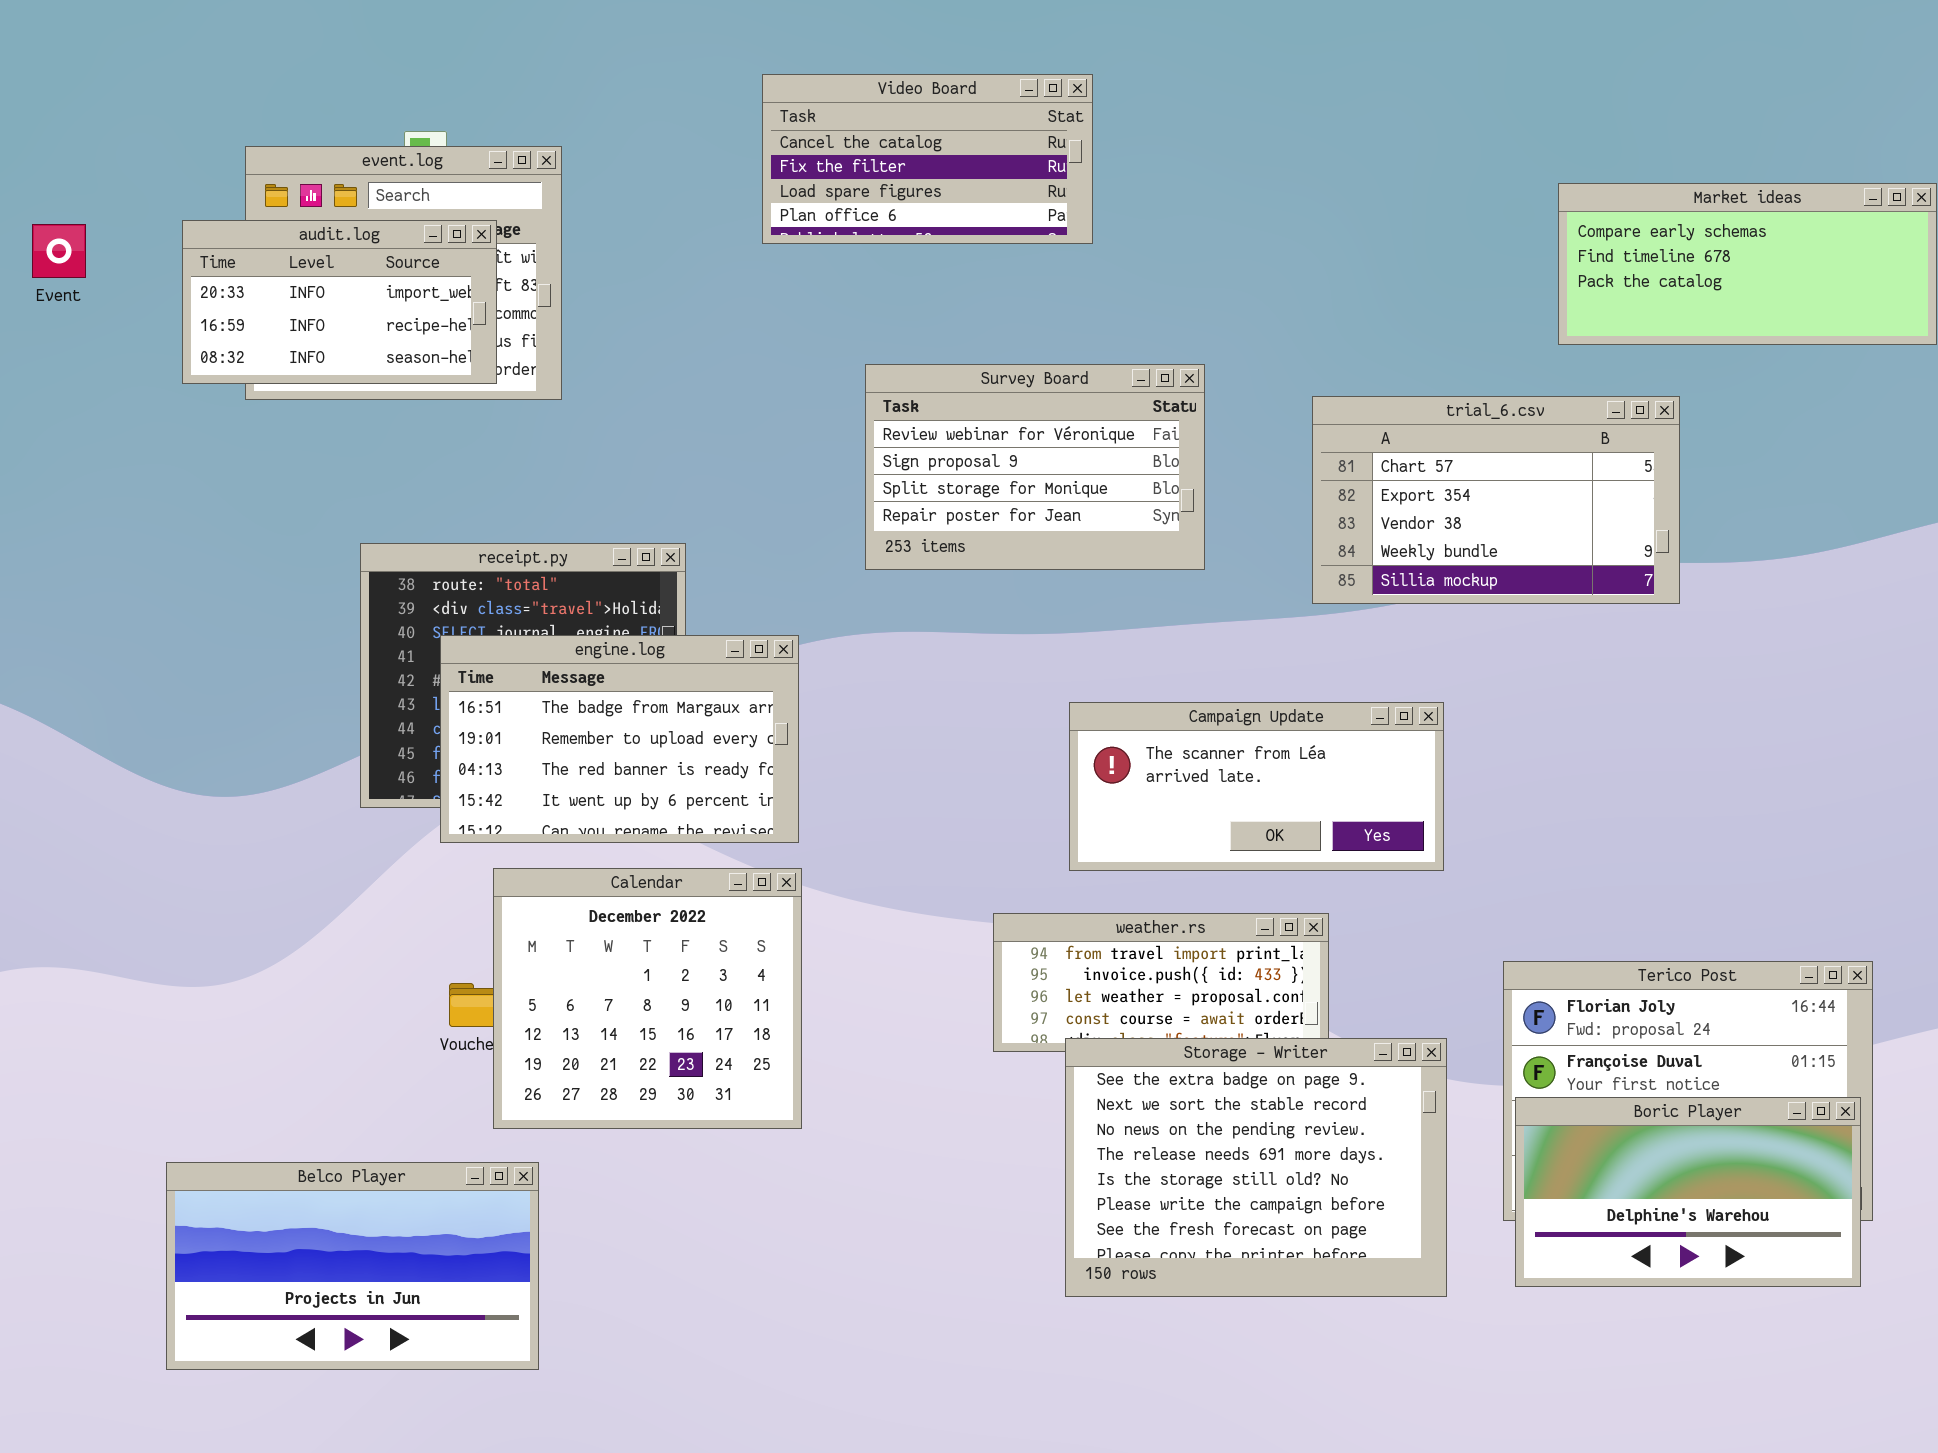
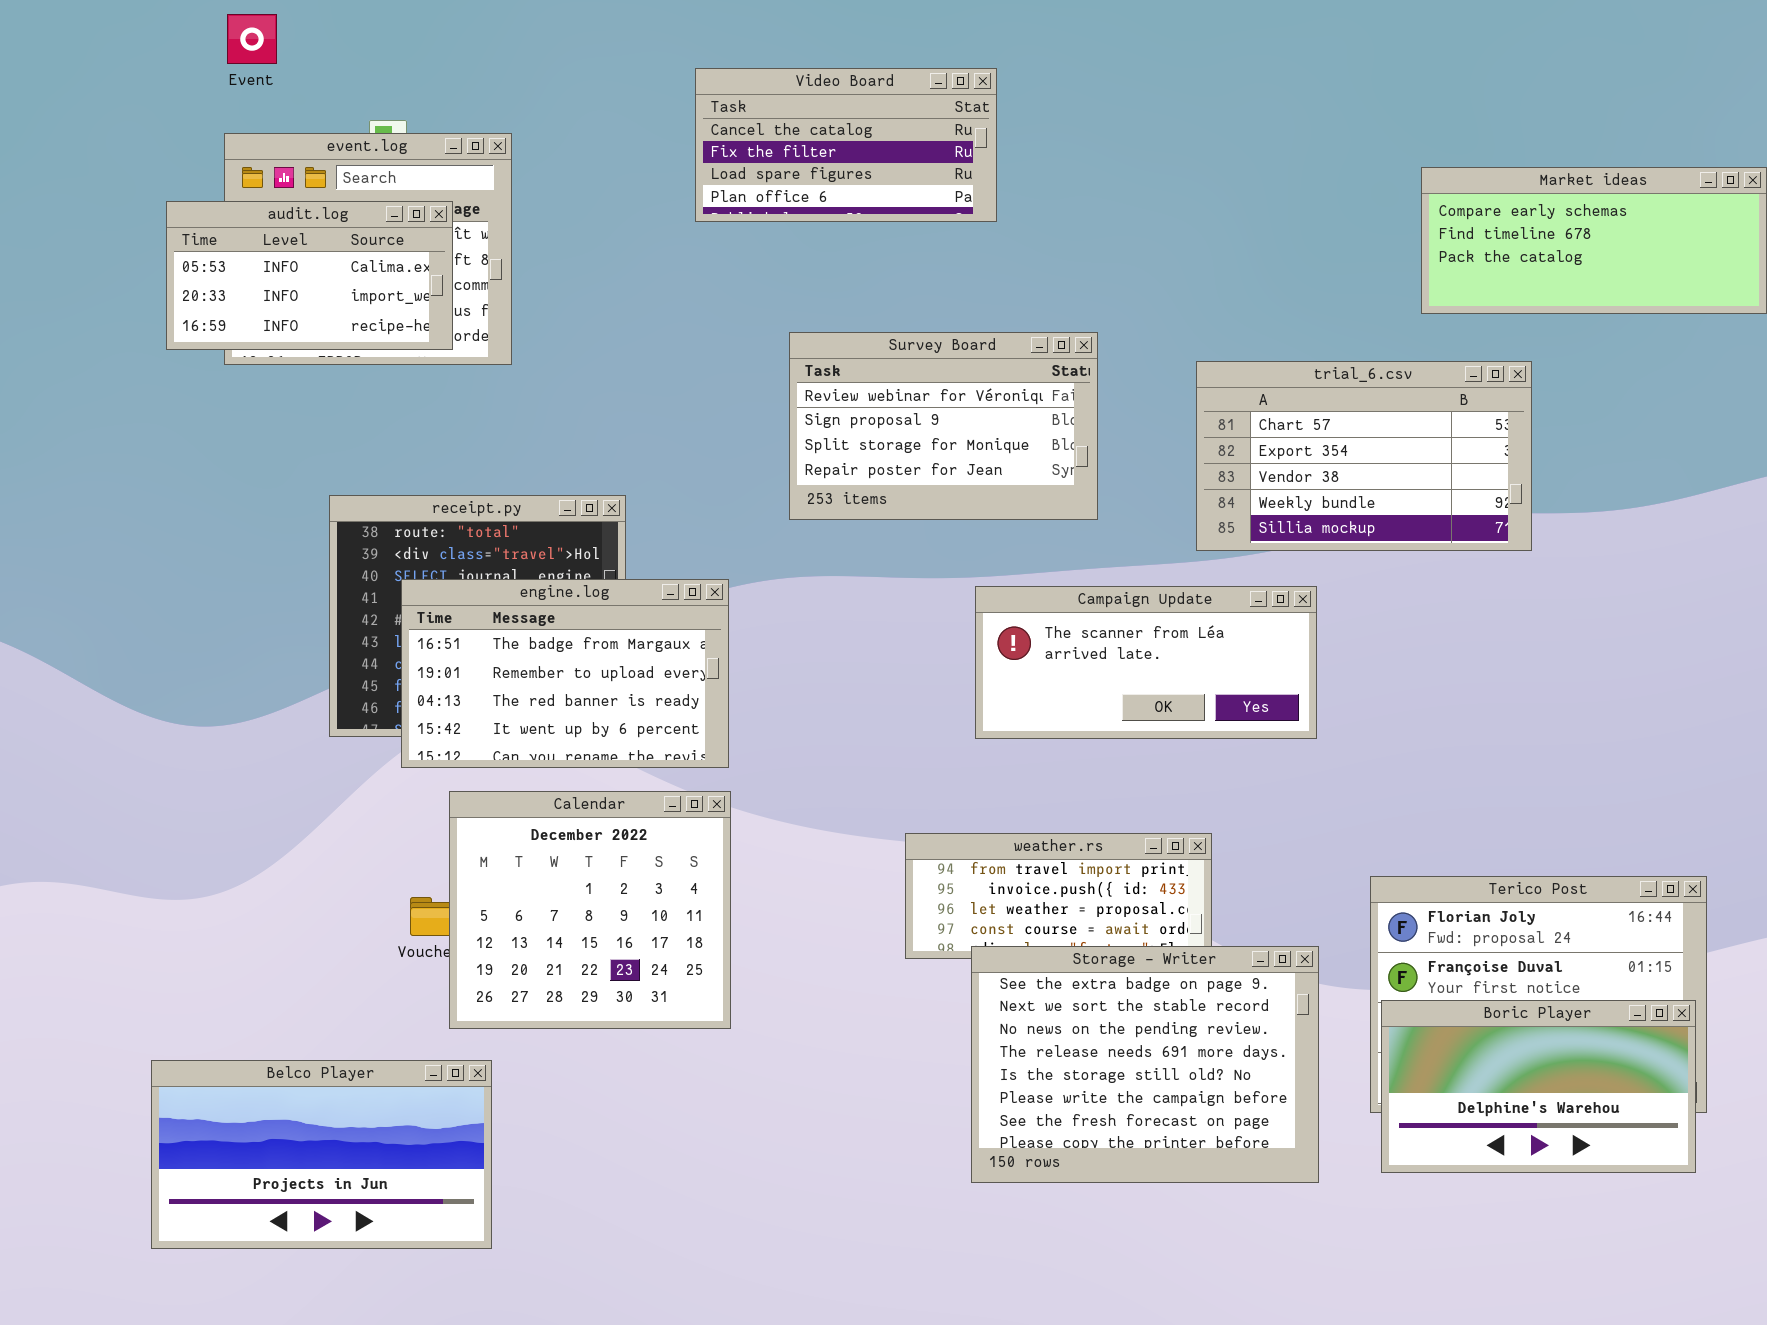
audit.log: [182,220,497,384] -> [166,201,453,350], scrolled up 1 row
Event: [32,224,86,278] -> [227,14,277,64], moved
Campaign Update: [1069,702,1444,871] -> [975,586,1317,739], moved

